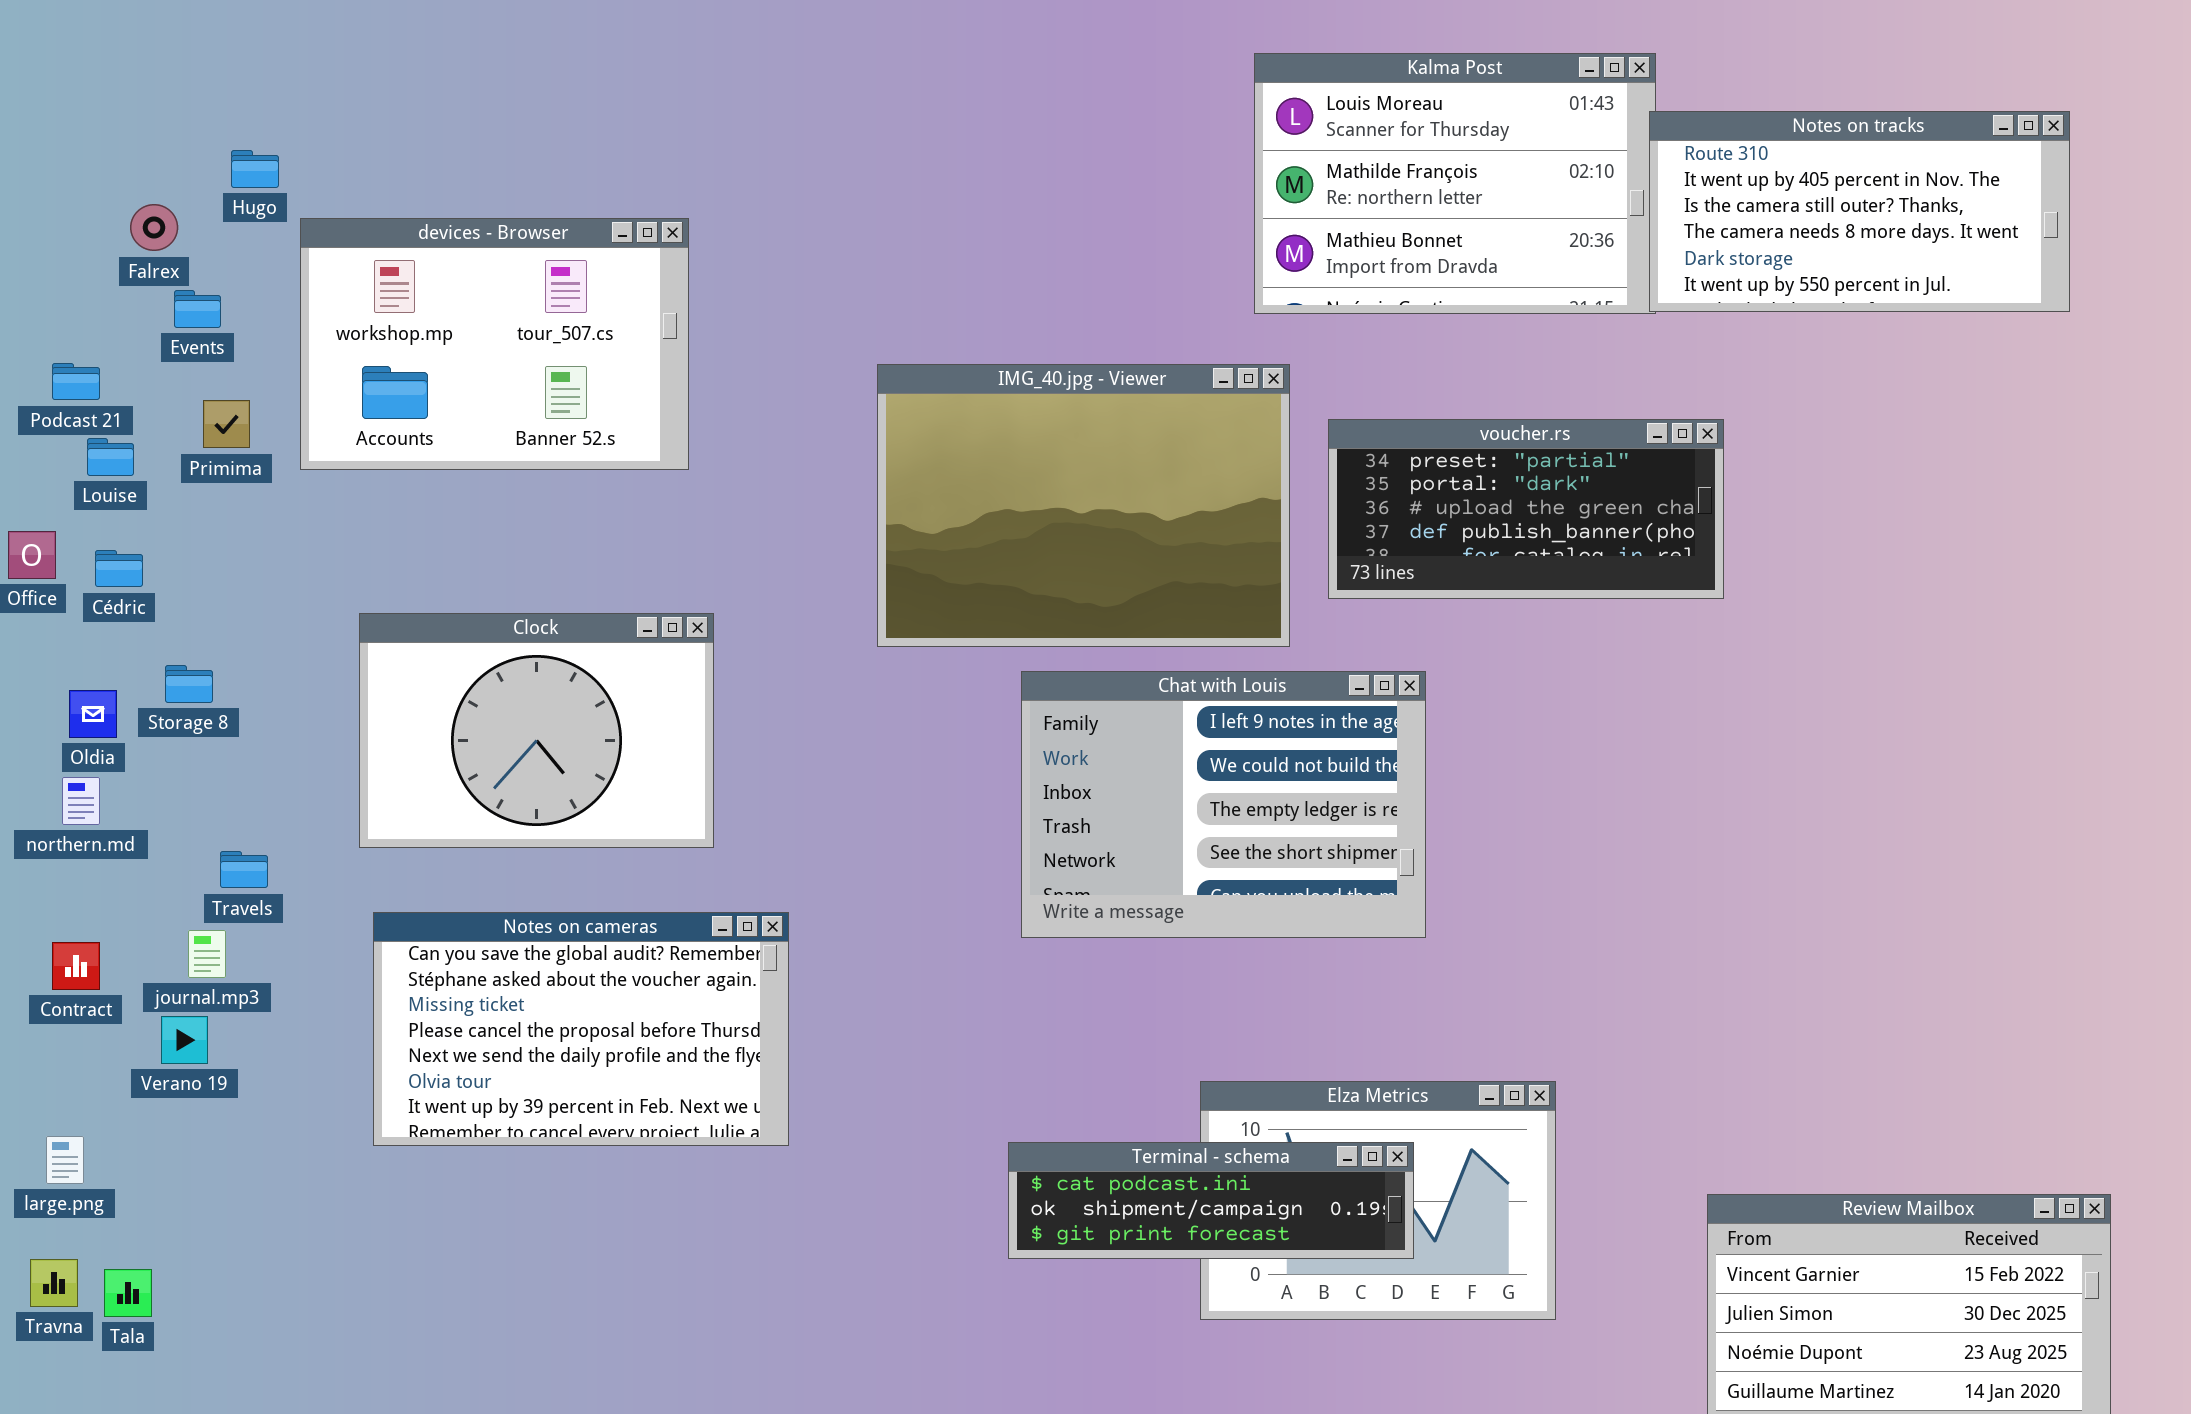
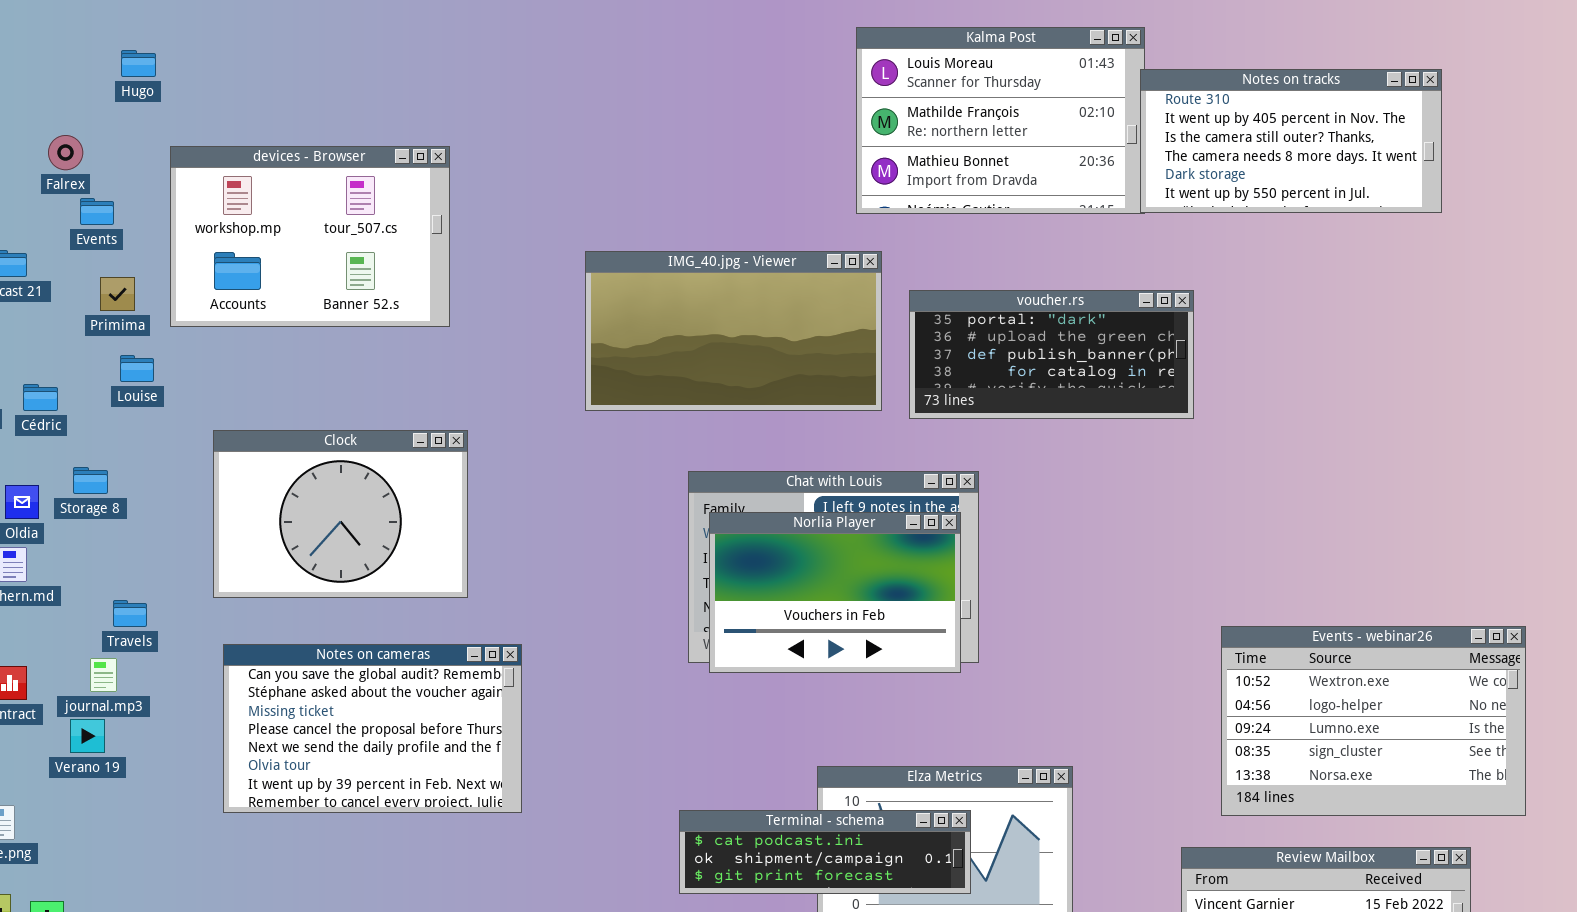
Hugo: [231,150,279,188] -> [121,50,156,77], moved
IMG_40.jpg - Viewer: [877,364,1290,647] -> [585,251,882,411], resized
voucher.rs: [1328,419,1724,599] -> [909,290,1194,419], scrolled down 1 row
Louise: [87,438,134,476] -> [120,355,154,382], moved
Norlia Player: none -> [709,512,961,673], opened
Events - webinar26: none -> [1221,626,1526,816], opened

